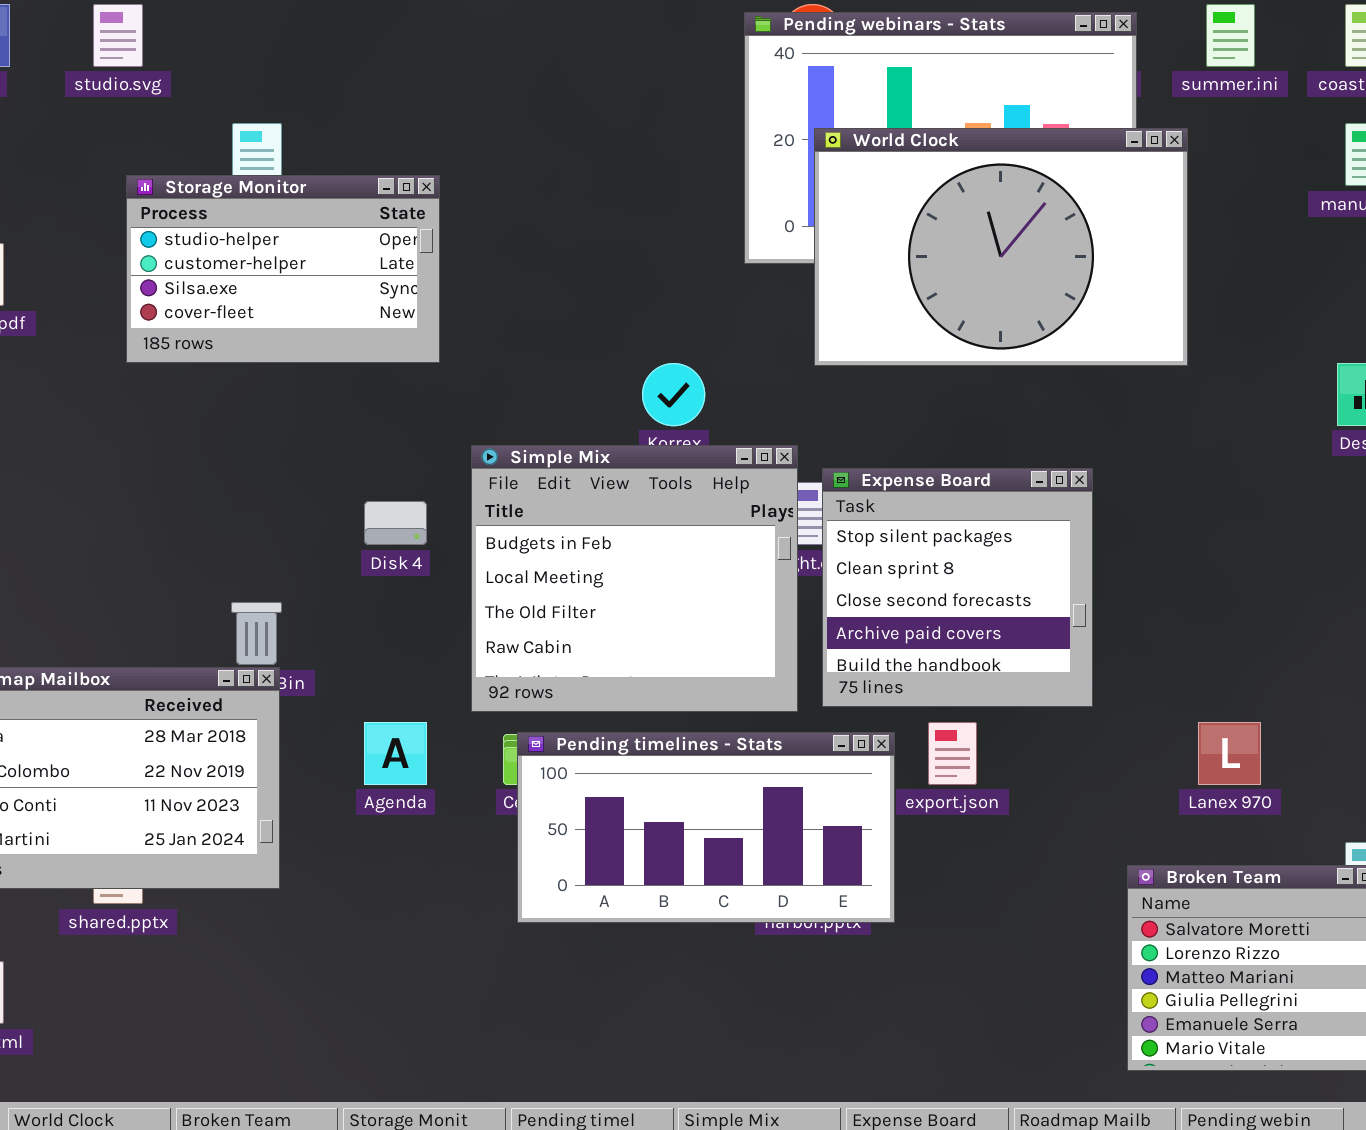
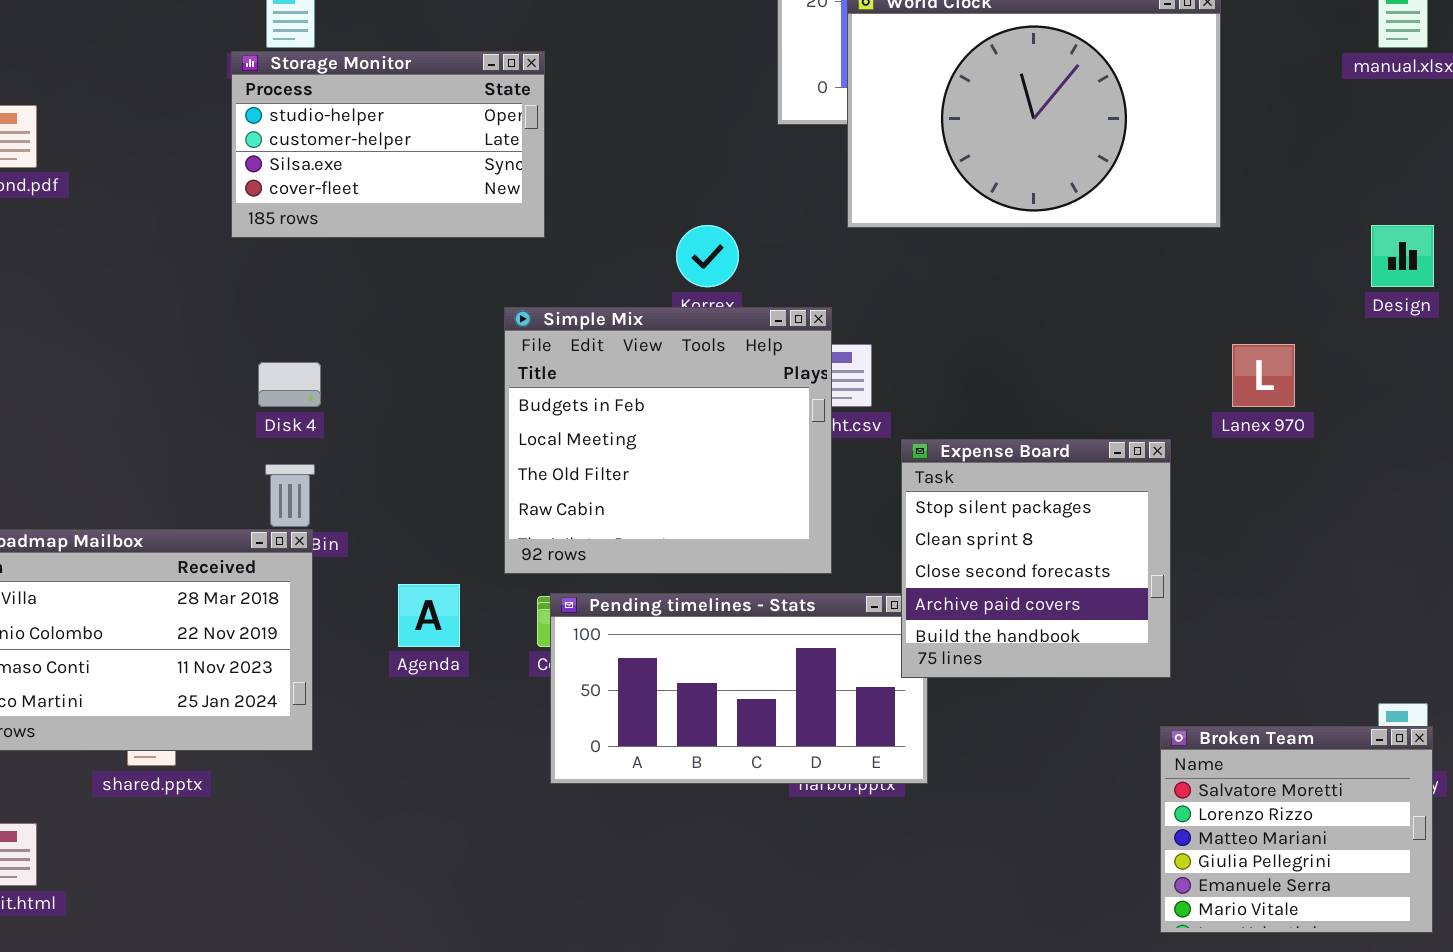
Storage Monitor: [126,175,440,363] -> [231,51,545,238], moved
Expense Board: [822,468,1093,707] -> [901,439,1171,678], moved
Disk 4: [364,501,427,545] -> [258,362,321,407], moved
Lanex 970: [1198,722,1261,785] -> [1232,344,1295,407], moved

